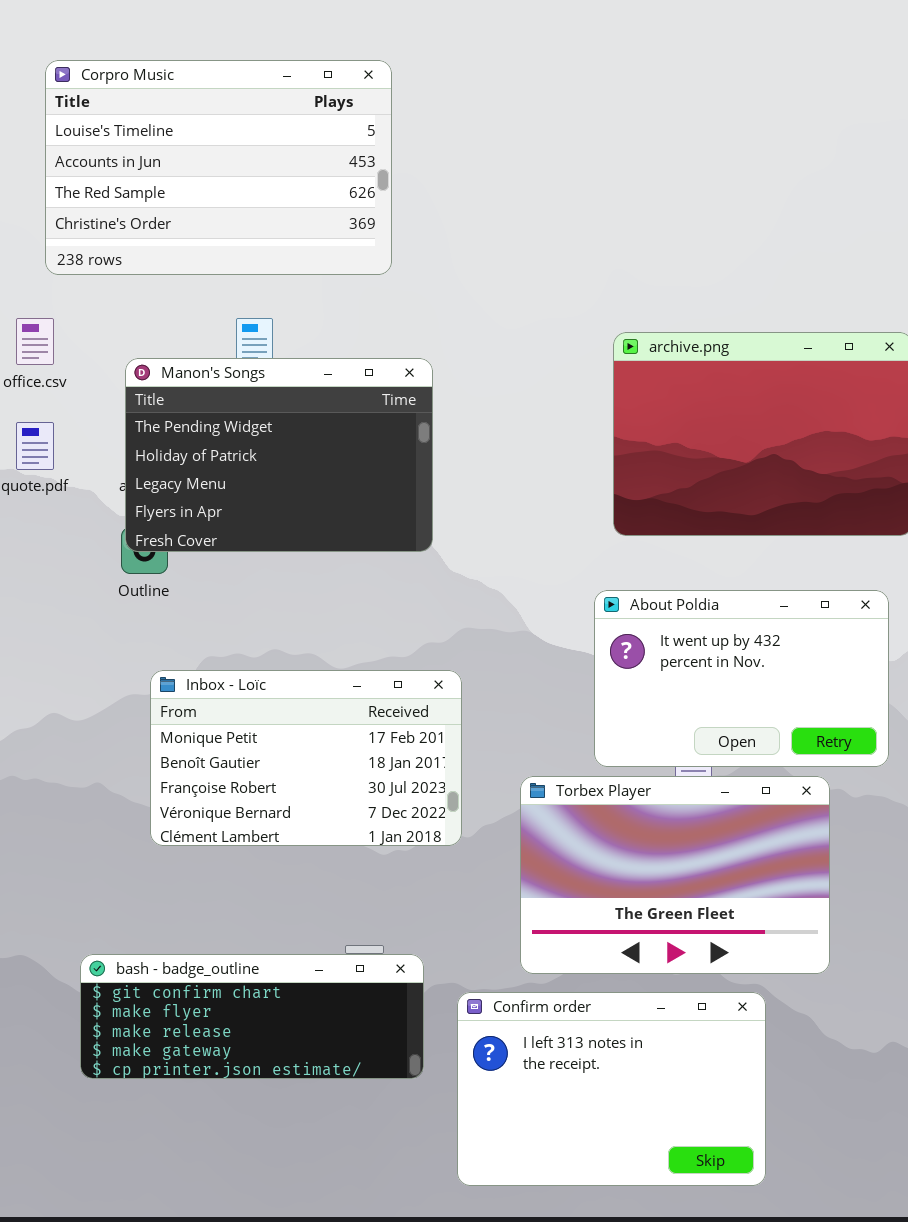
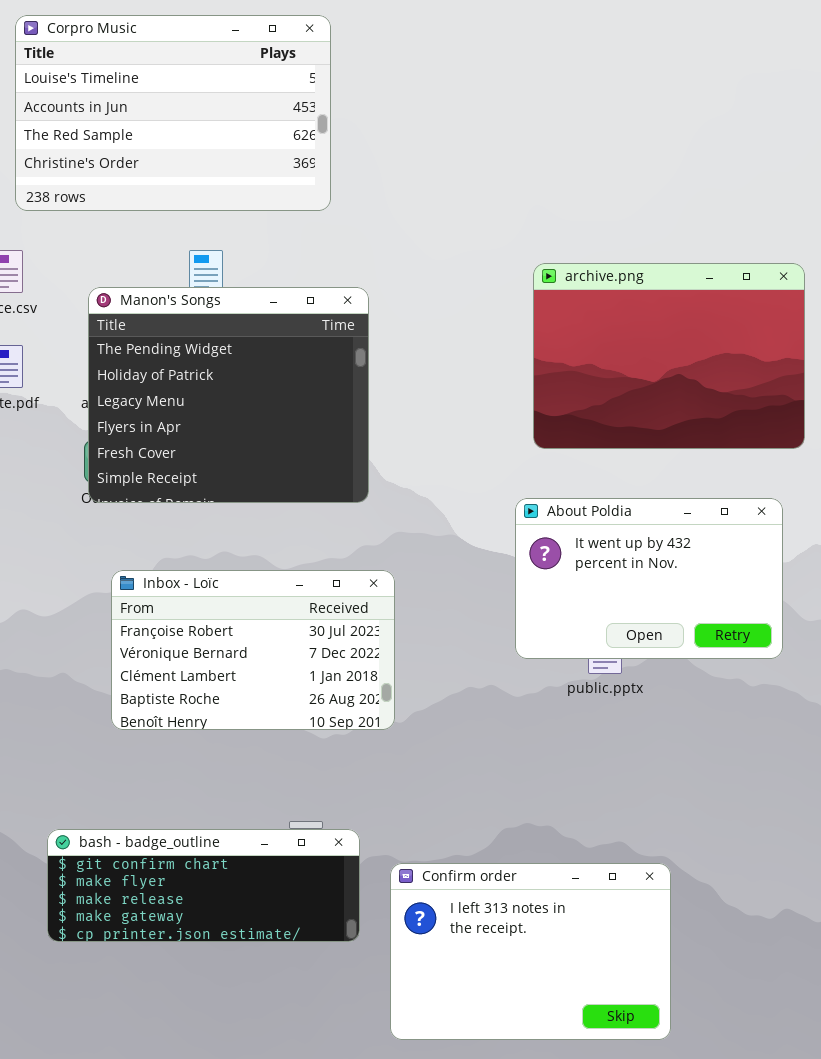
Manon's Songs: [125,358,433,552] -> [88,287,369,503], resized
Inbox - Loïc: [150,670,462,846] -> [111,570,395,730], scrolled down 2 rows
Torbex Player: [520,776,830,974] -> none, closed

